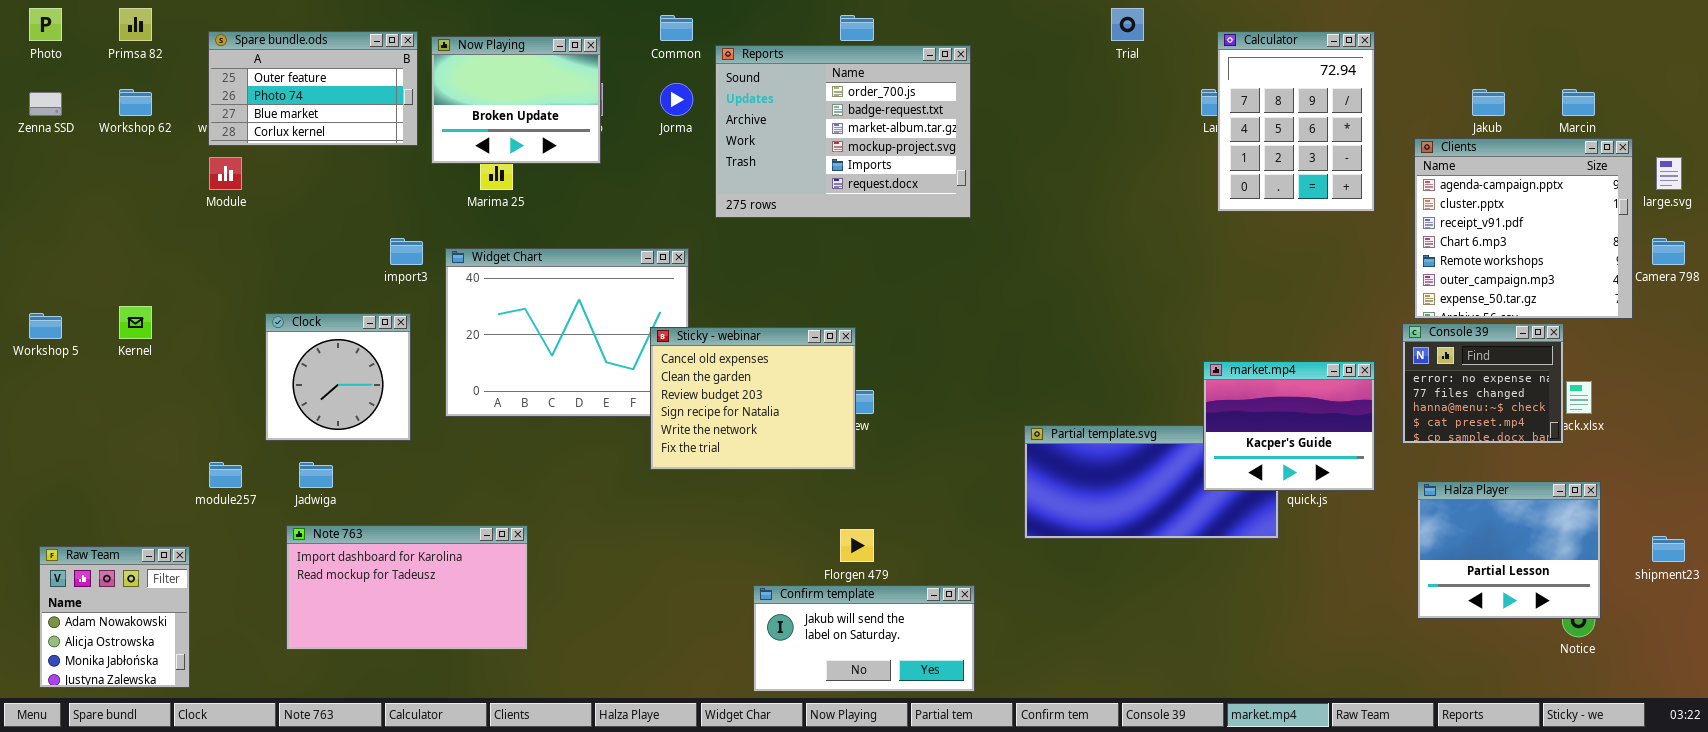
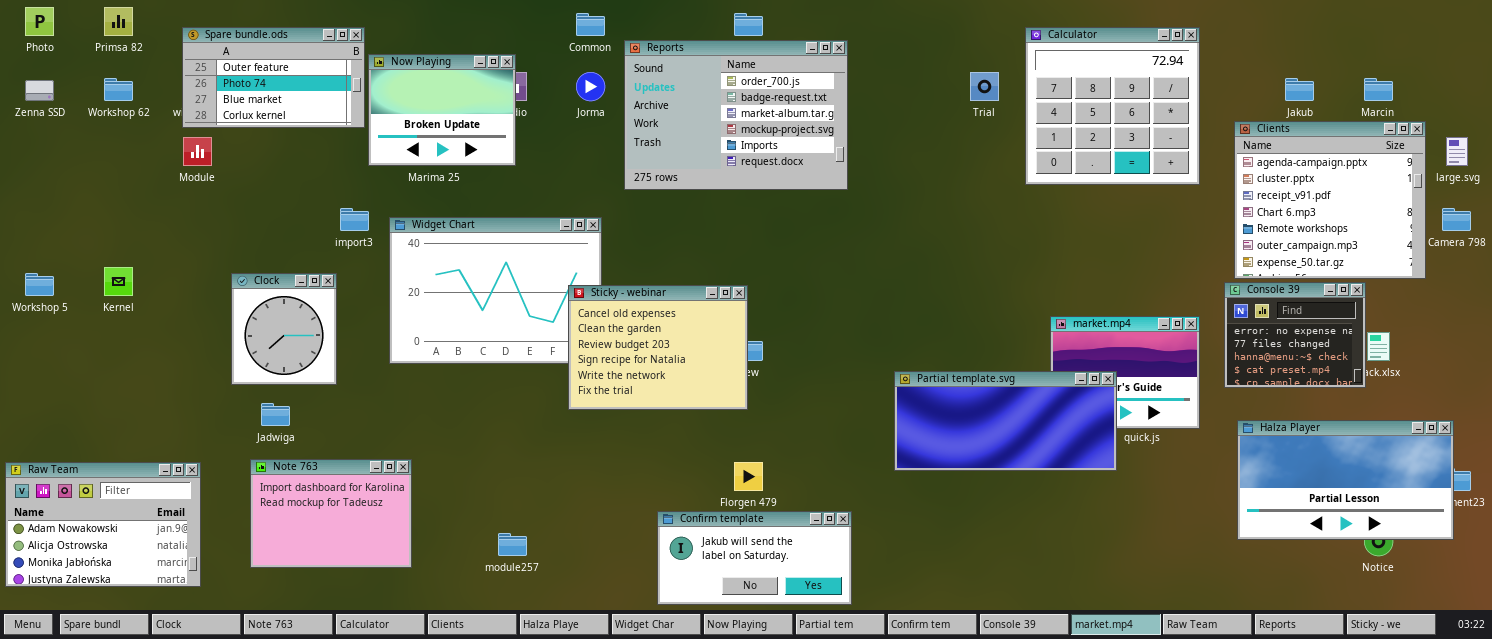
Trial: [1111,8,1144,41] -> [970,72,999,101], moved
Calculator: [1217,31,1375,212] -> [1025,27,1200,185], resized
Now Playing: [431,36,601,164] -> [368,54,516,166], moved
Clock: [265,313,411,441] -> [231,273,337,385], resized
Partial template.svg: [1024,425,1279,539] -> [894,371,1117,471], raised
module257: [209,462,242,488] -> [498,533,527,556], moved
Halza Player: [1417,481,1601,619] -> [1237,420,1454,540], resized
Note 763: [286,525,528,650] -> [250,459,412,568], resized
Raw Team: [39,546,190,688] -> [5,462,201,587], moved, resized

